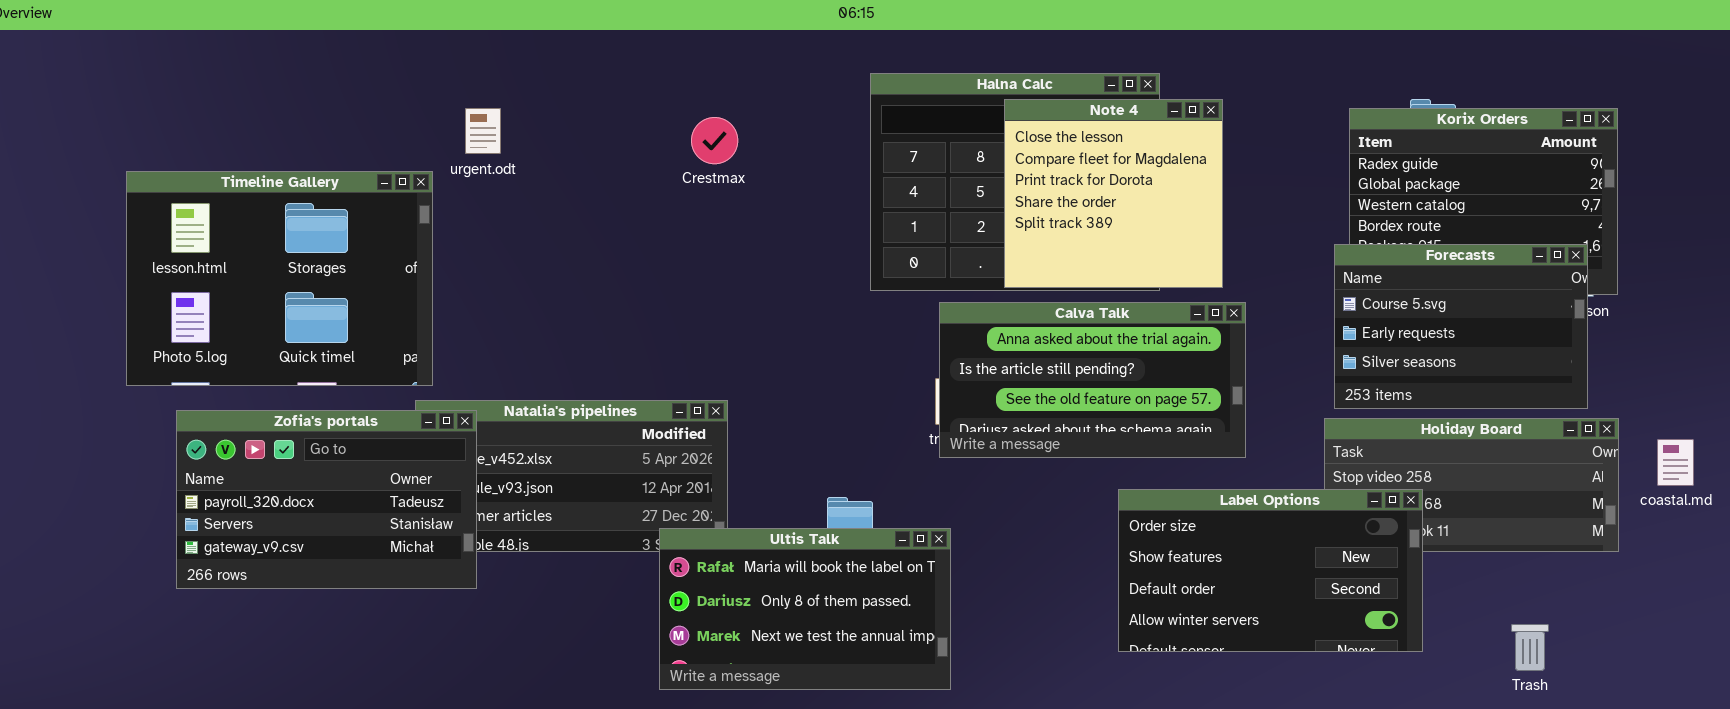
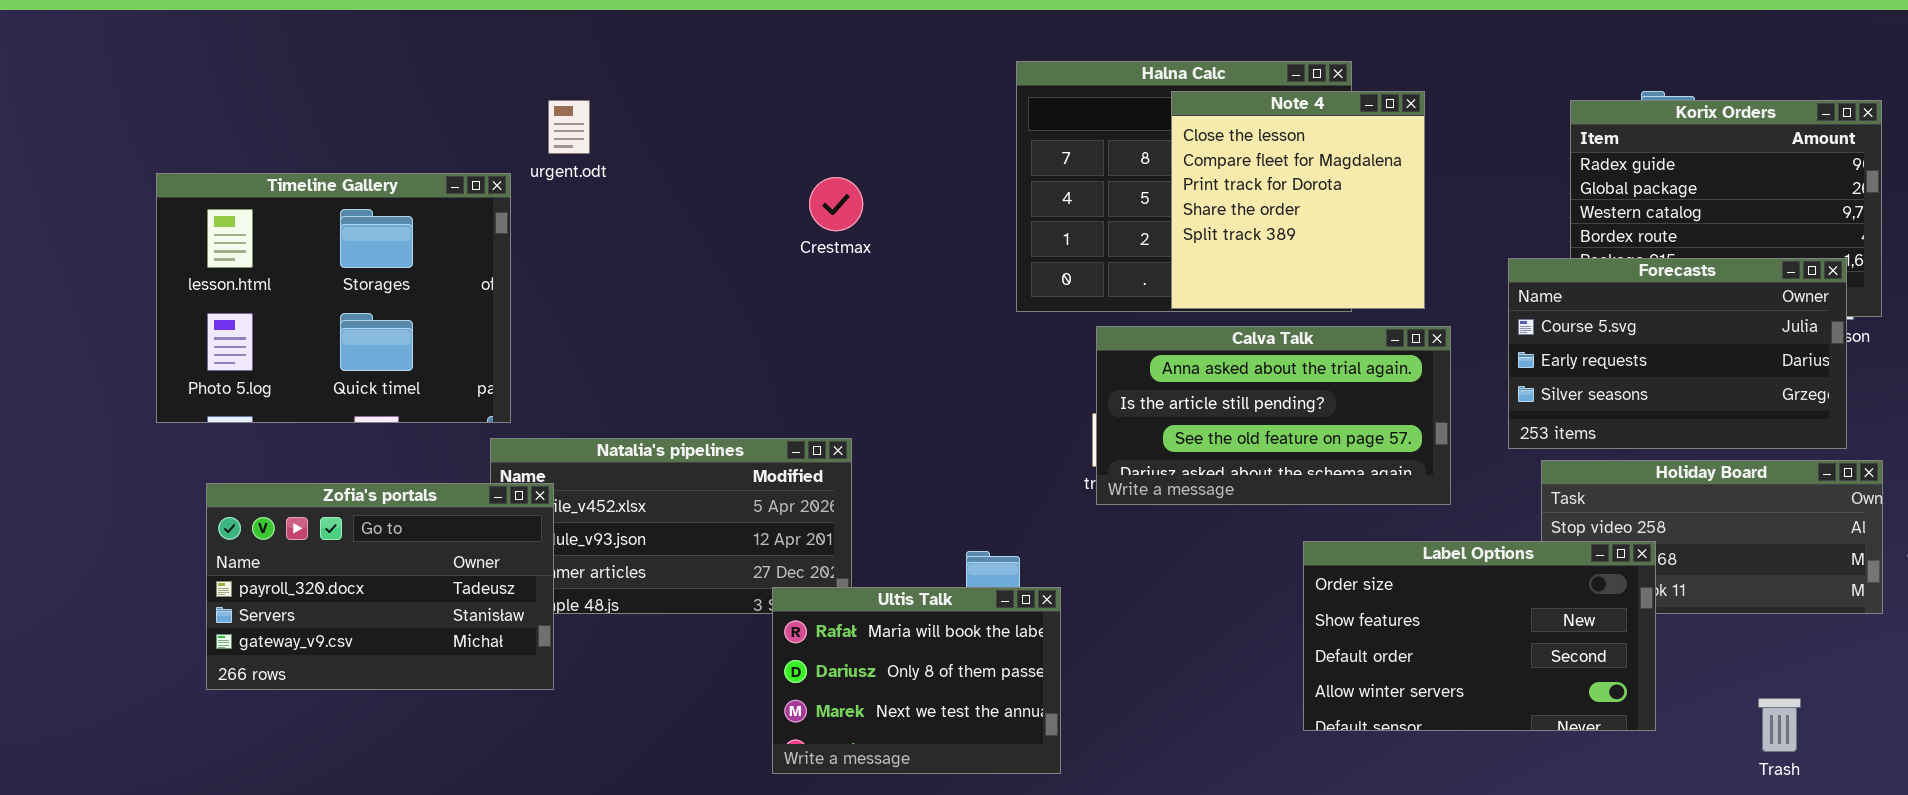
Crestmax: [691,117,738,164] -> [809,177,863,231], moved
Forecasts: [1334,244,1588,409] -> [1508,258,1847,449], resized
Zofia's portals: [176,410,477,589] -> [206,483,554,690], moved
Ultis Talk: [659,528,951,690] -> [772,587,1061,774], resized

